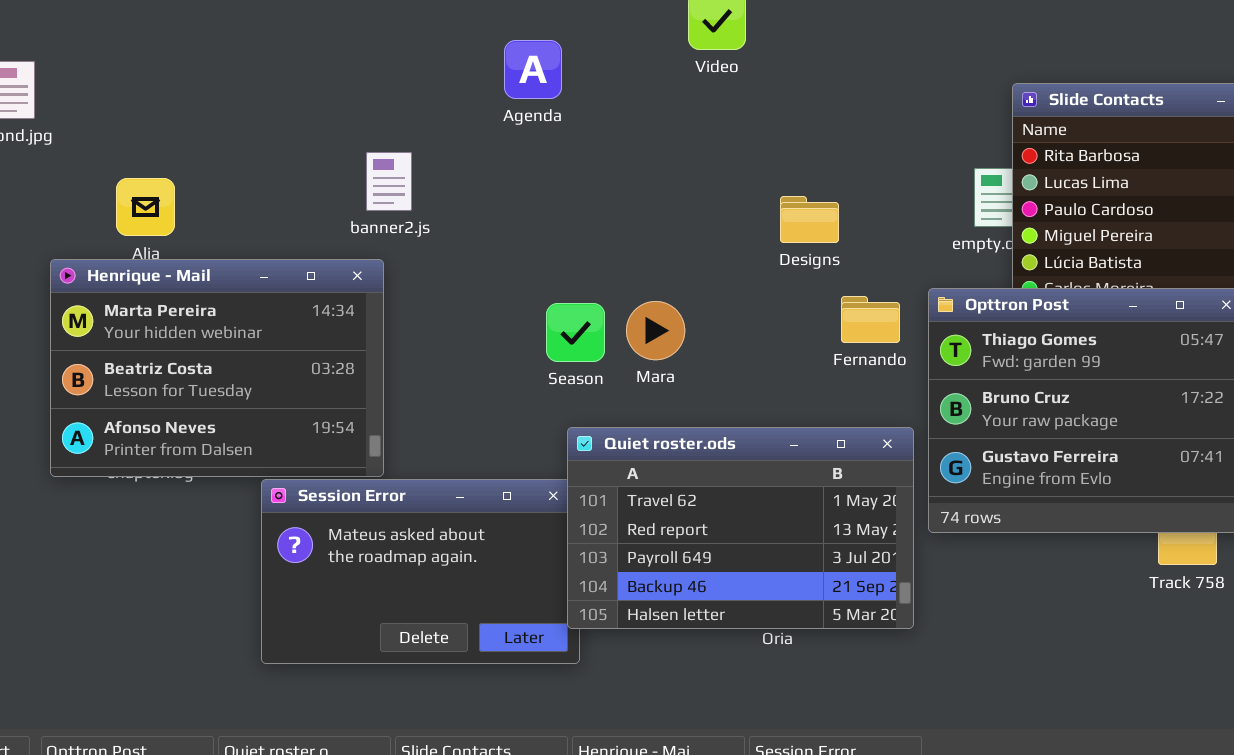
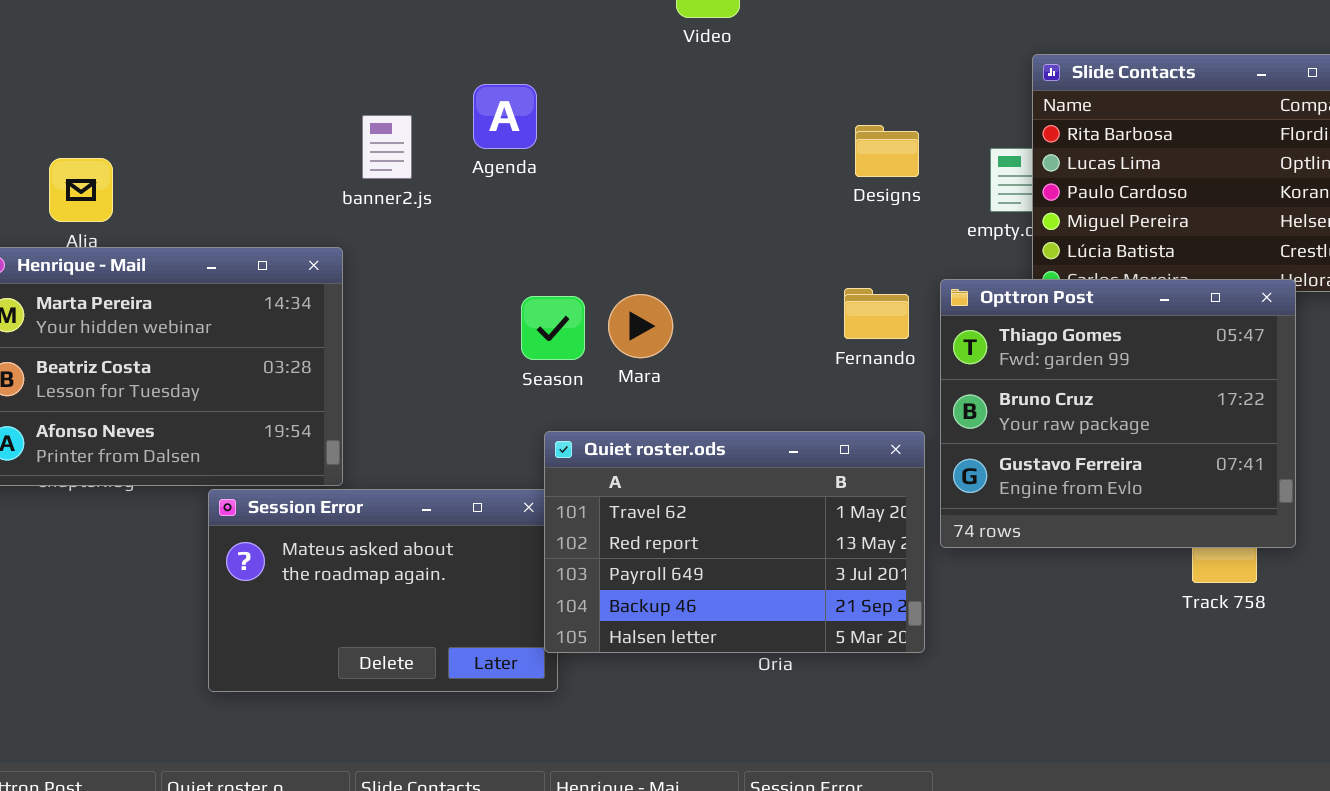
Agenda: [504,40,562,99] -> [473,84,537,149], moved
banner2.js: [366,152,412,211] -> [362,115,412,179], moved
Designs: [780,196,839,243] -> [855,125,919,177], moved

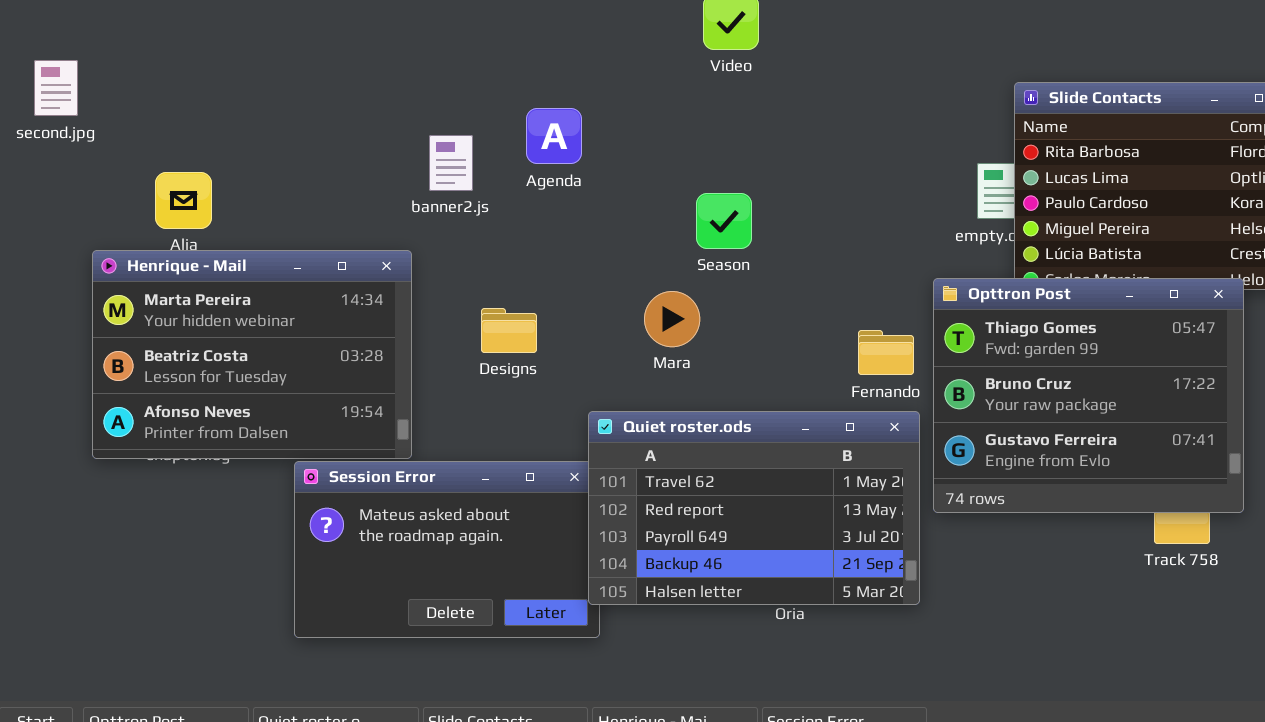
Designs: [855,125,919,177] -> [481,308,537,353], moved
Fernando: [844,288,909,339] -> [858,330,914,375], moved
Season: [521,296,585,360] -> [696,193,752,249], moved

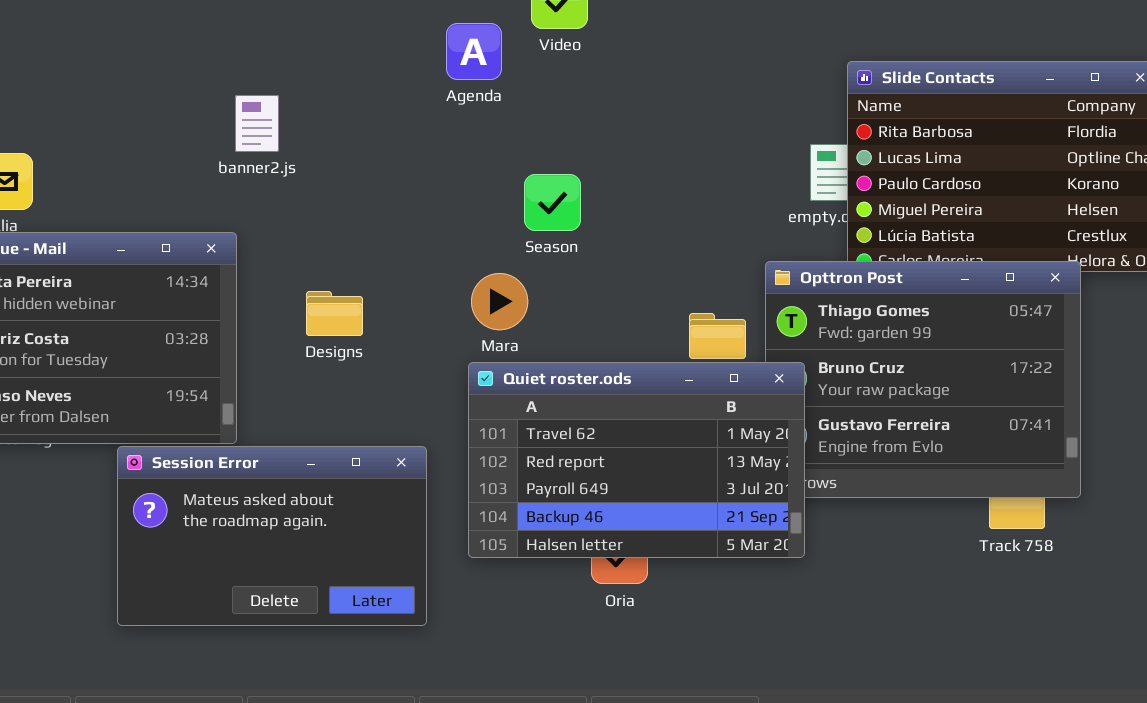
Agenda: [526,108,582,164] -> [446,23,502,80], moved
banner2.js: [429,135,473,191] -> [235,95,279,152], moved
Quiet roster.ods: [588,411,920,605] -> [468,362,805,558], moved

